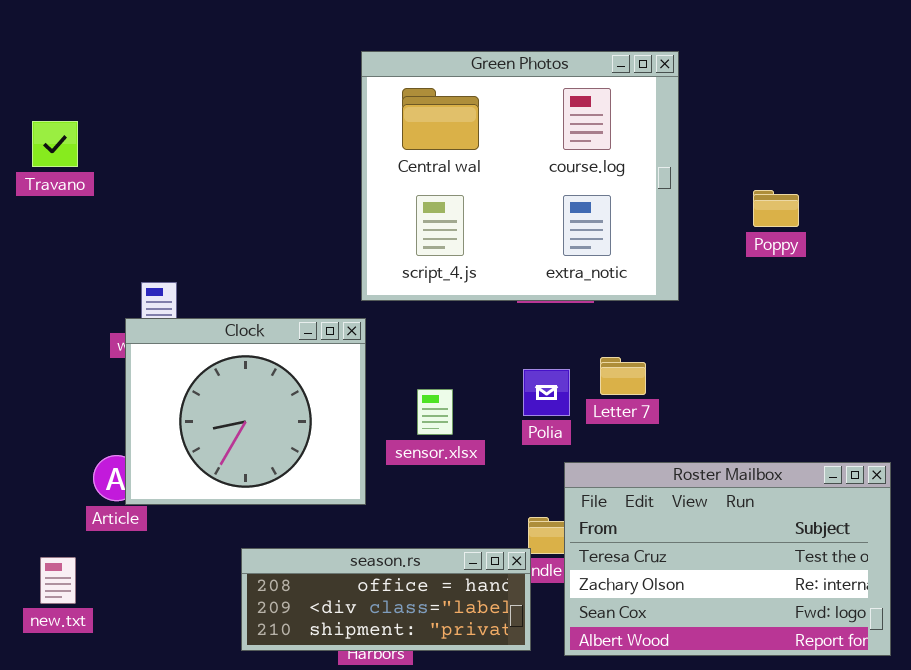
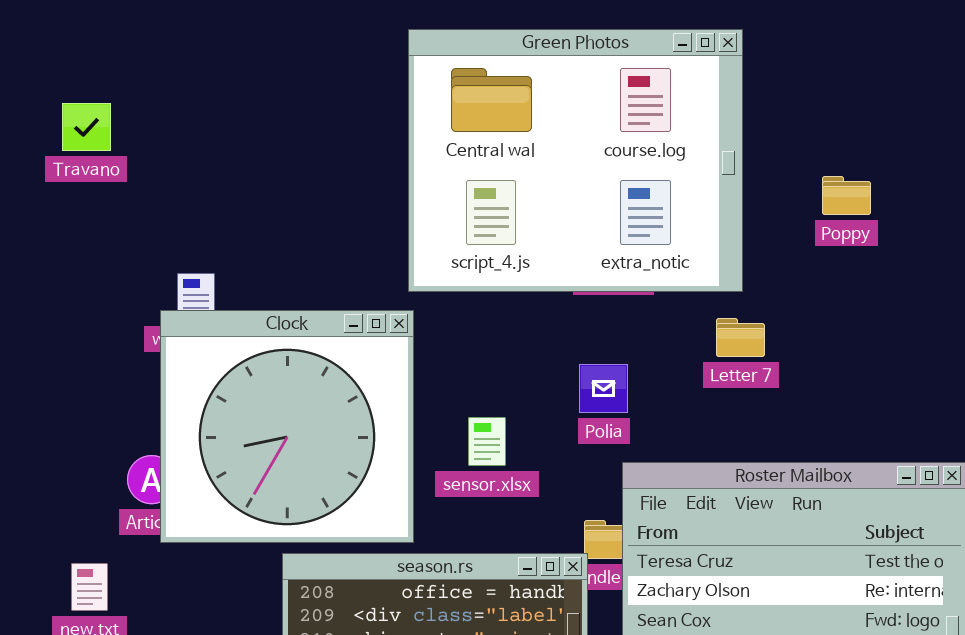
Clock: [125,318,366,505] -> [160,310,414,543], resized
Letter 7: [600,357,646,395] -> [716,318,765,357], moved
sensor.xlsx: [417,389,453,435] -> [468,417,506,466], moved

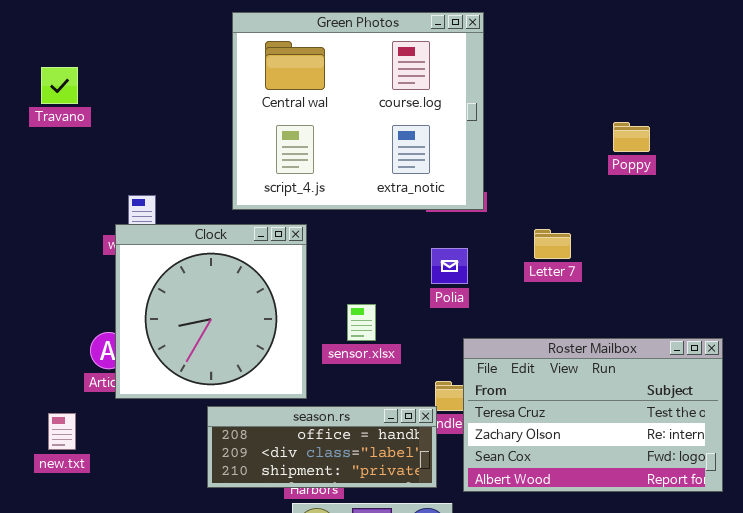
Green Photos: [408,29,743,292] -> [232,12,484,210], moved
Polia: [579,364,628,413] -> [431,248,468,284], moved

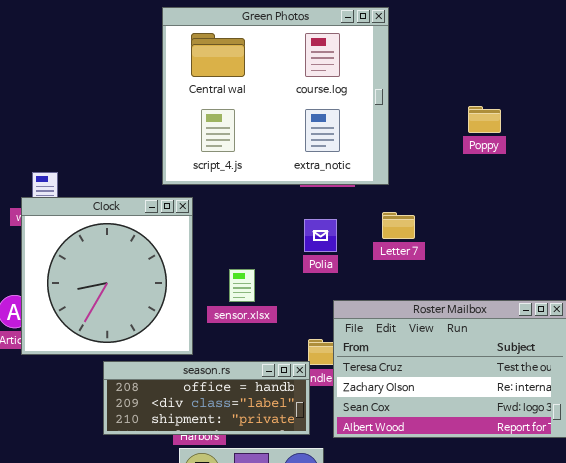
Green Photos: [232,12,484,210] -> [162,7,389,185], moved
Letter 7: [534,229,571,259] -> [382,212,415,239], moved

